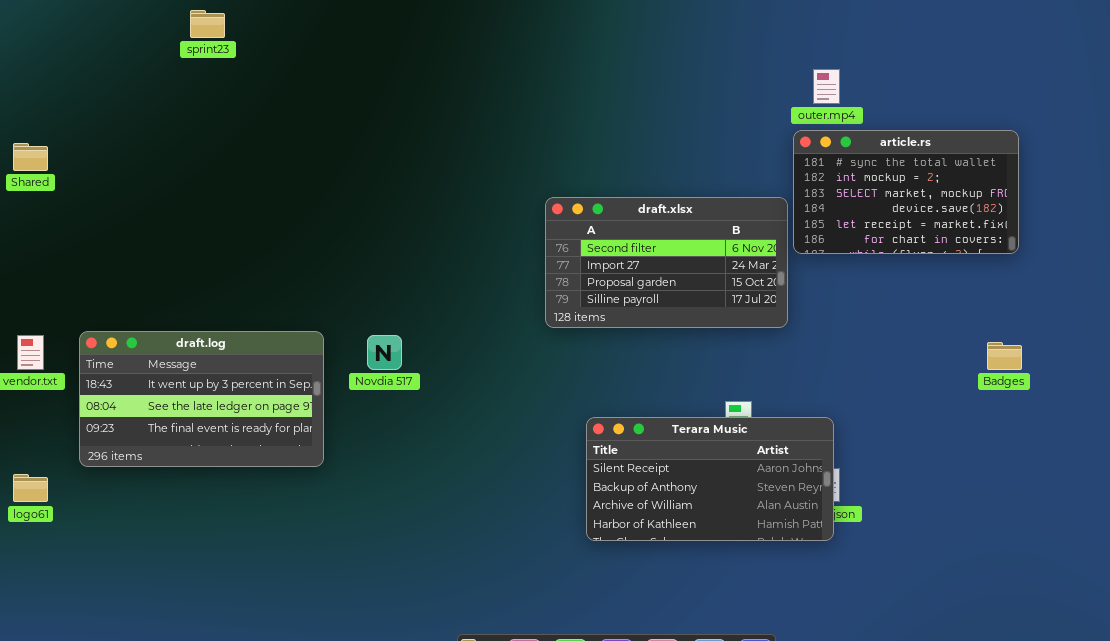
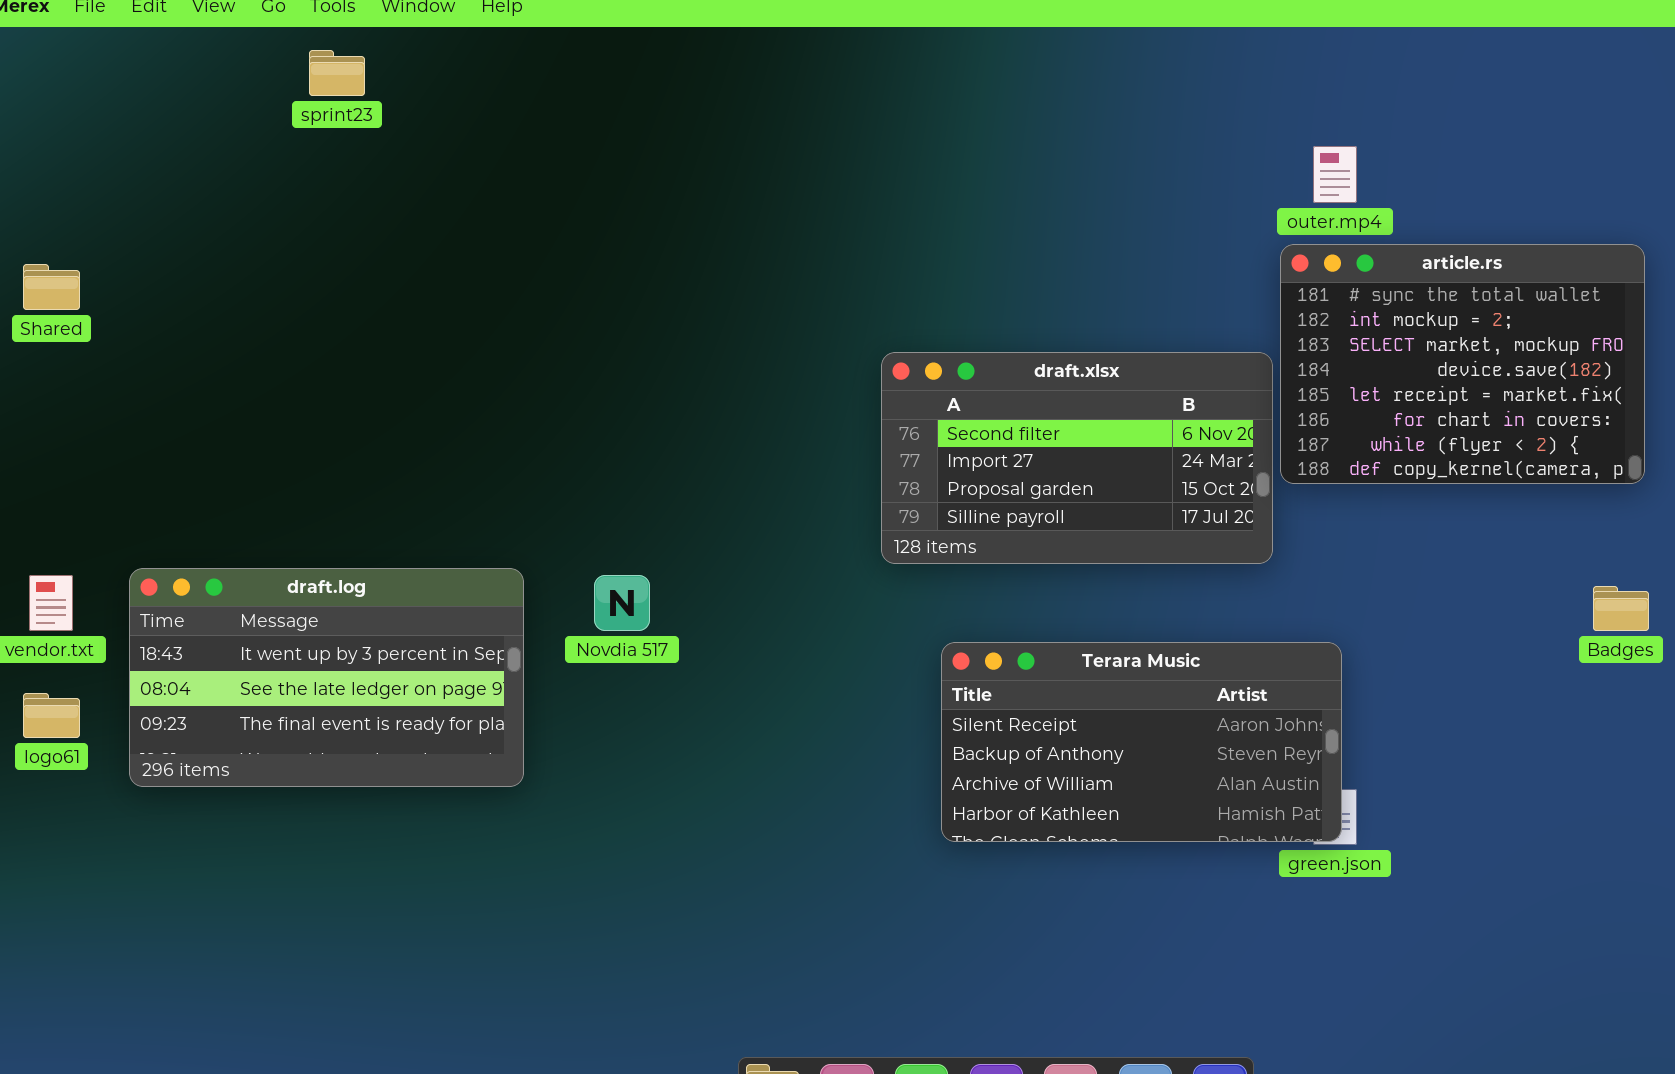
article.rs: [793,130,1019,254] -> [1280,244,1645,484], resized
Terara Music: [586,417,834,541] -> [941,642,1342,842], moved
logo61: [13,474,48,502] -> [23,693,80,738], moved

